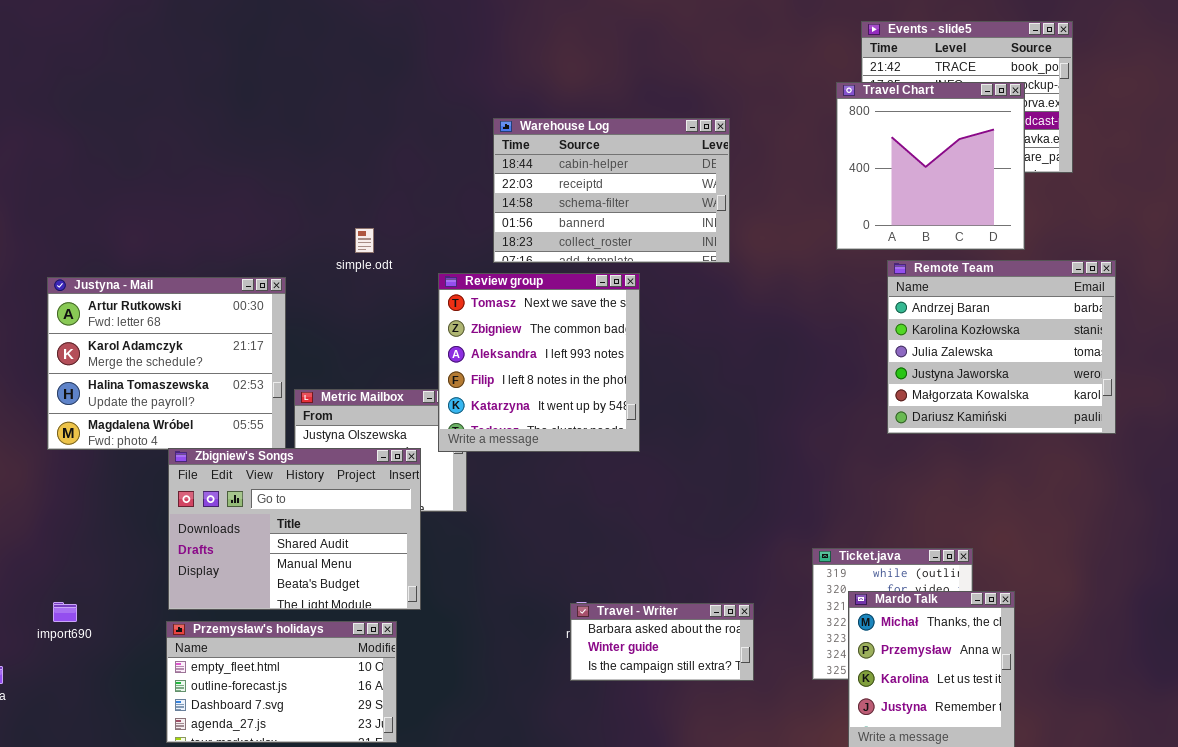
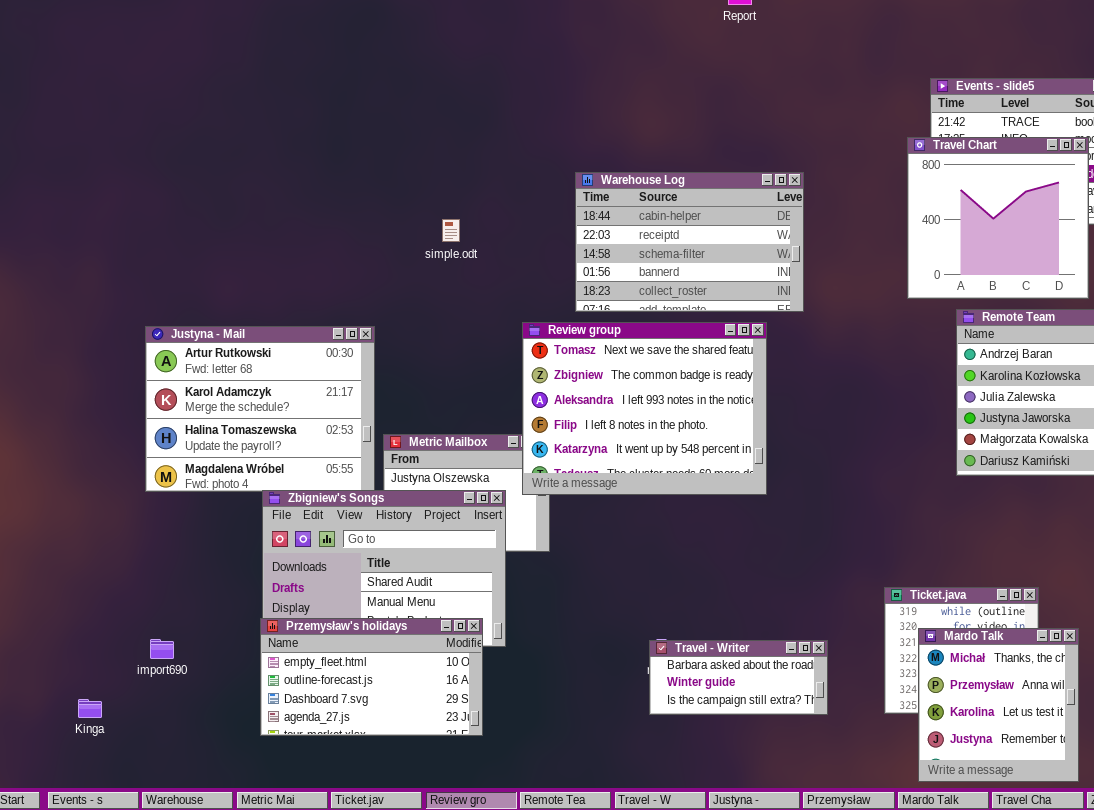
simple.odt: [355,228,374,253] -> [442,219,460,242], moved
Review group: [438,273,640,452] -> [522,322,767,495], resized
Przemysław's holidays: [166,621,397,743] -> [260,618,483,736], moved

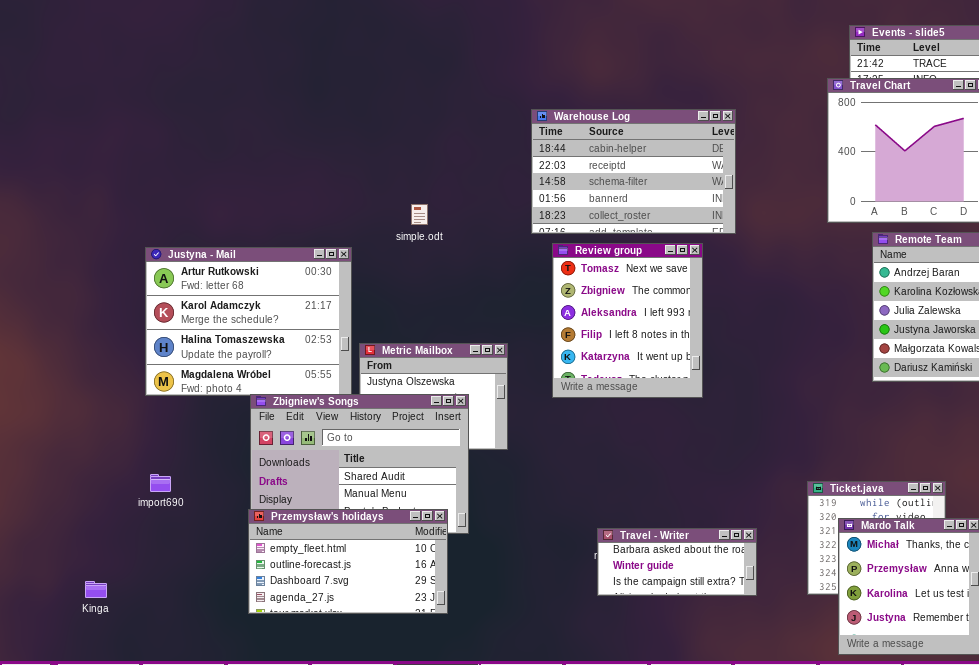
simple.odt: [442,219,460,242] -> [411,204,428,225], moved
Review group: [522,322,767,495] -> [552,243,703,398], resized
import690: [150,639,174,659] -> [150,474,171,492], moved

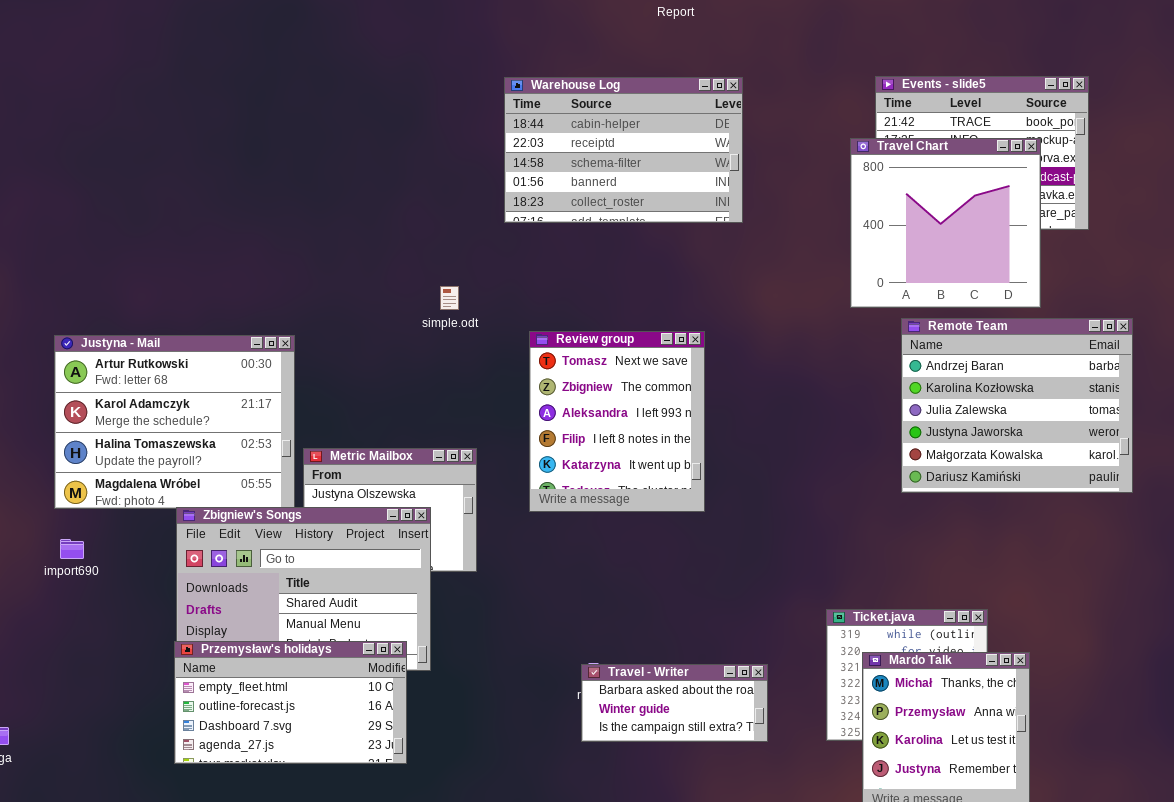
Warehouse Log: [531,109,736,234] -> [504,77,743,223], moved
simple.odt: [411,204,428,225] -> [440,286,459,310], moved
import690: [150,474,171,492] -> [60,539,84,559], moved

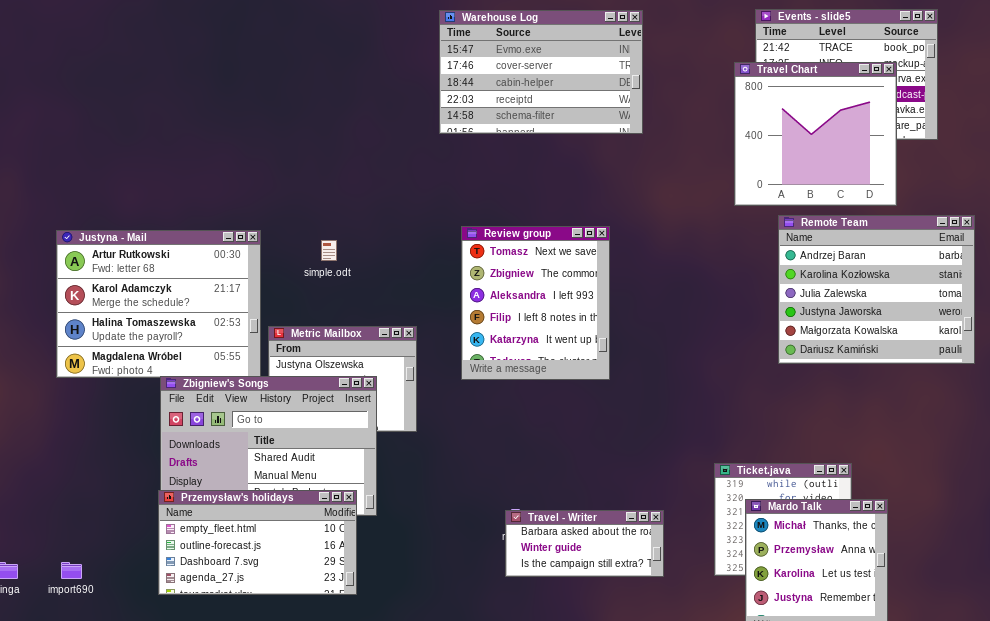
Warehouse Log: [504,77,743,223] -> [439,10,643,134], scrolled up 2 rows
simple.odt: [440,286,459,310] -> [321,240,337,261], moved
import690: [60,539,84,559] -> [61,562,82,579], moved

